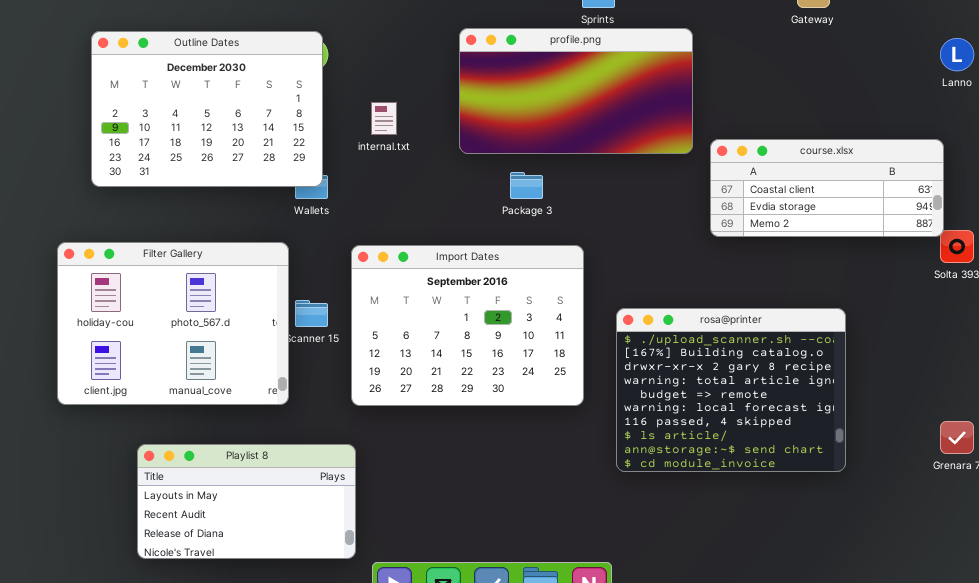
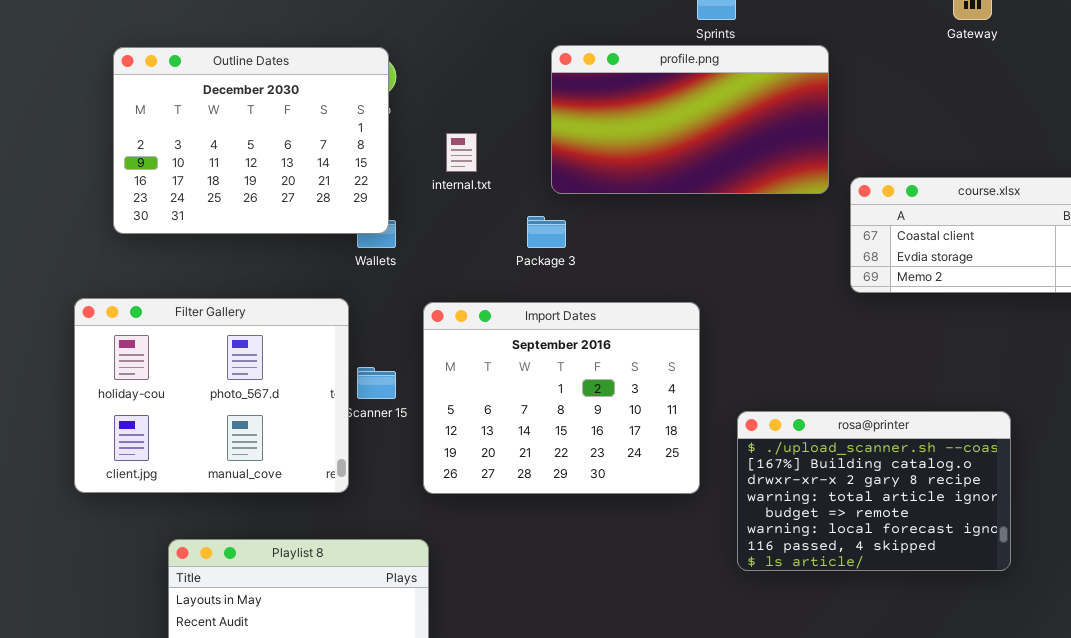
Package 3: [510,172,543,199] -> [527,216,566,248], moved
rosa@printer: [616,308,846,472] -> [737,411,1011,571], resized

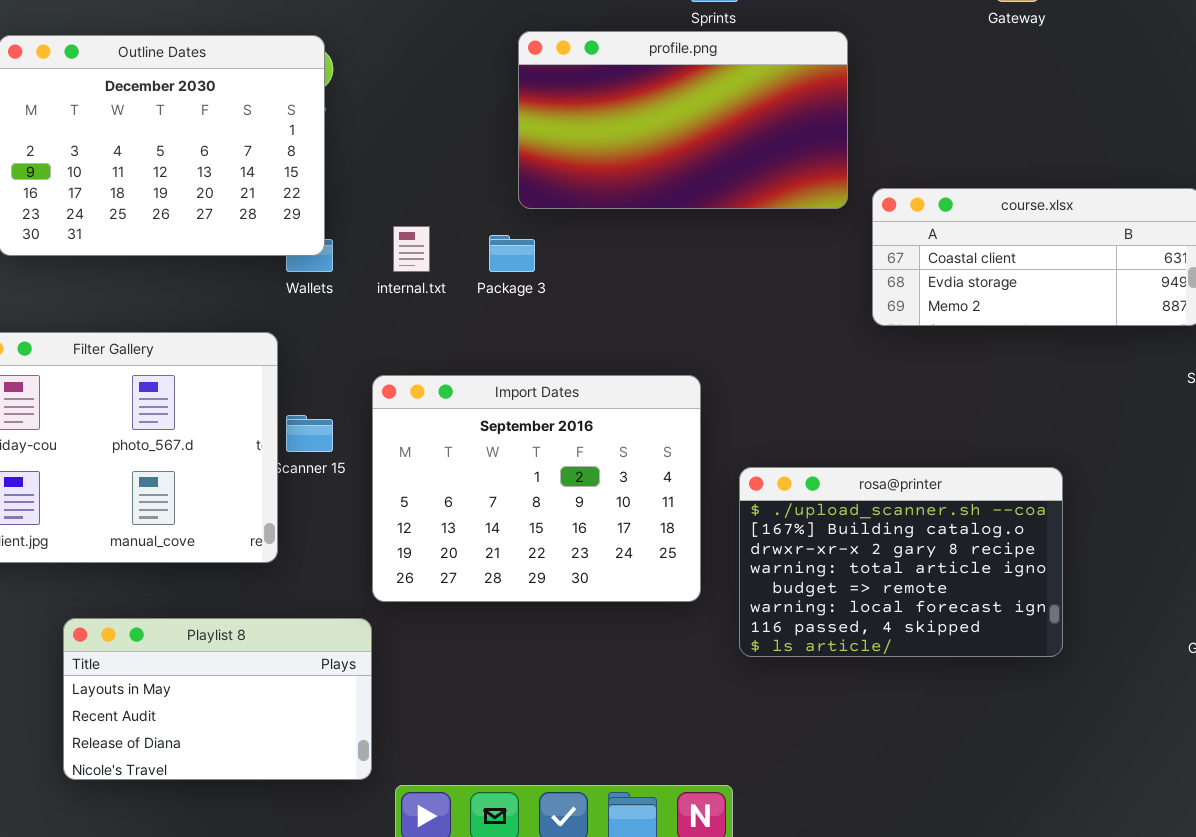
internal.txt: [446,133,477,172] -> [393,226,430,272], moved
Import Dates: [423,302,700,494] -> [372,375,701,602], moved

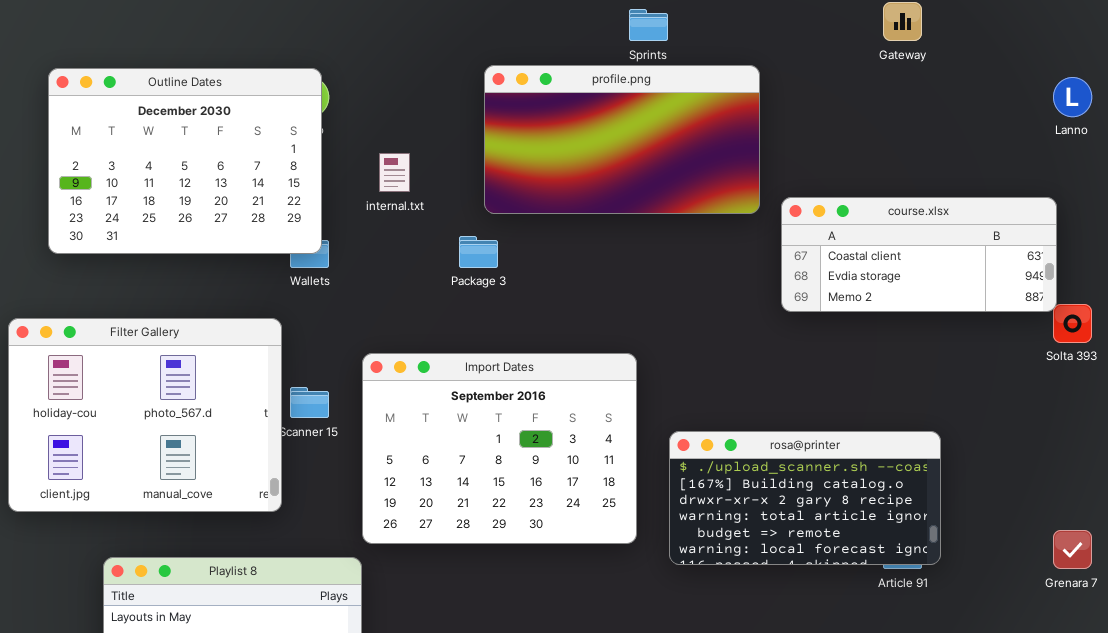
internal.txt: [393,226,430,272] -> [379,153,410,192], moved
rosa@printer: [739,467,1063,657] -> [669,431,941,565], resized

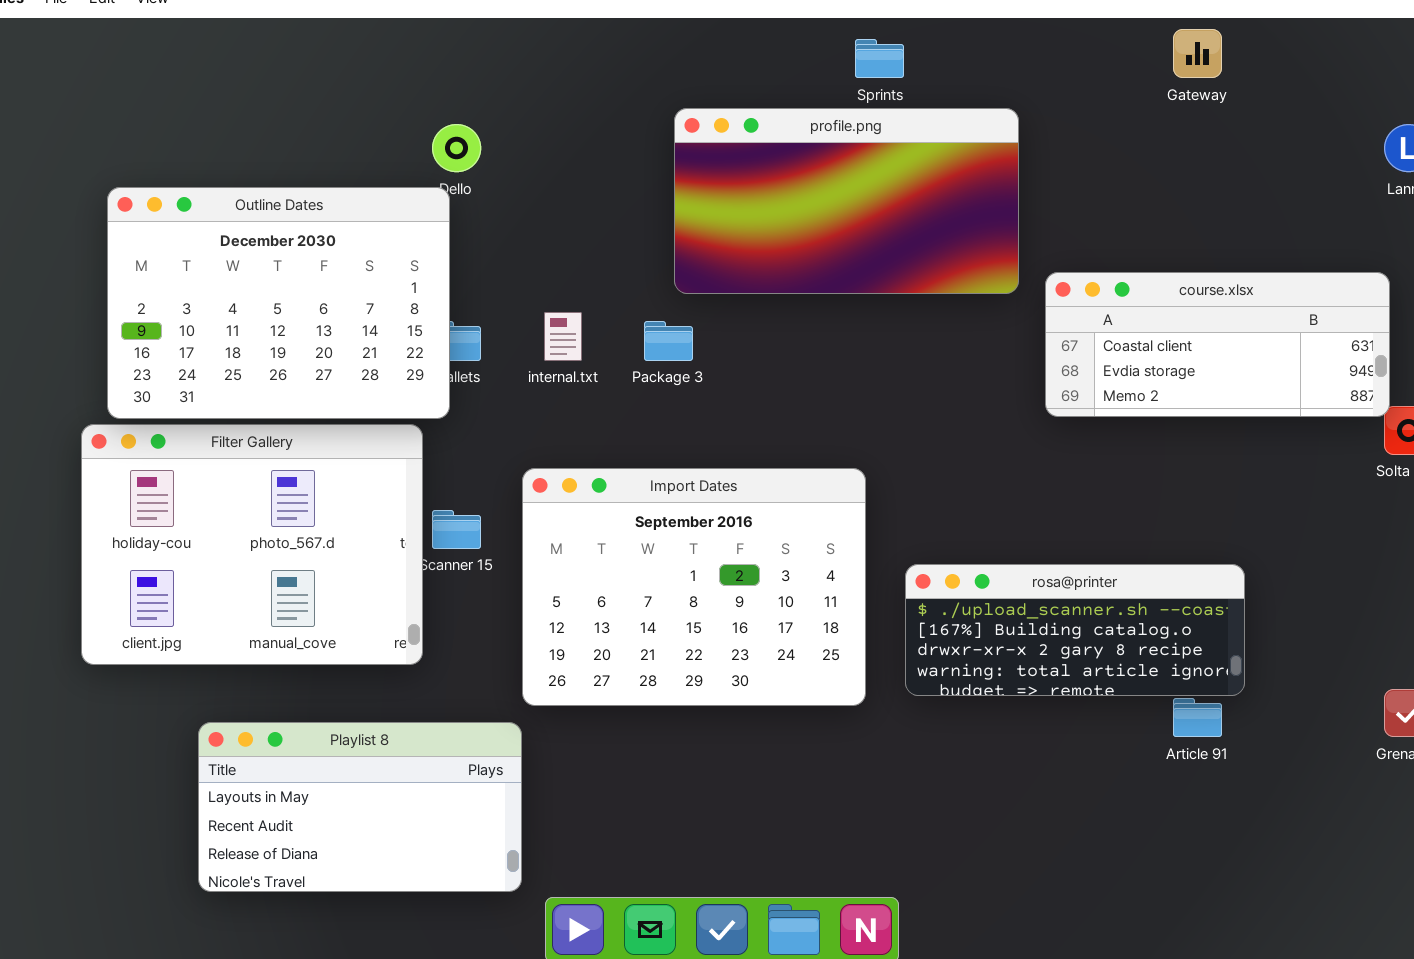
Outline Dates: [48,68,322,254] -> [107,187,450,419], moved
internal.txt: [379,153,410,192] -> [544,312,582,361], moved
rosa@printer: [669,431,941,565] -> [905,564,1245,696], resized

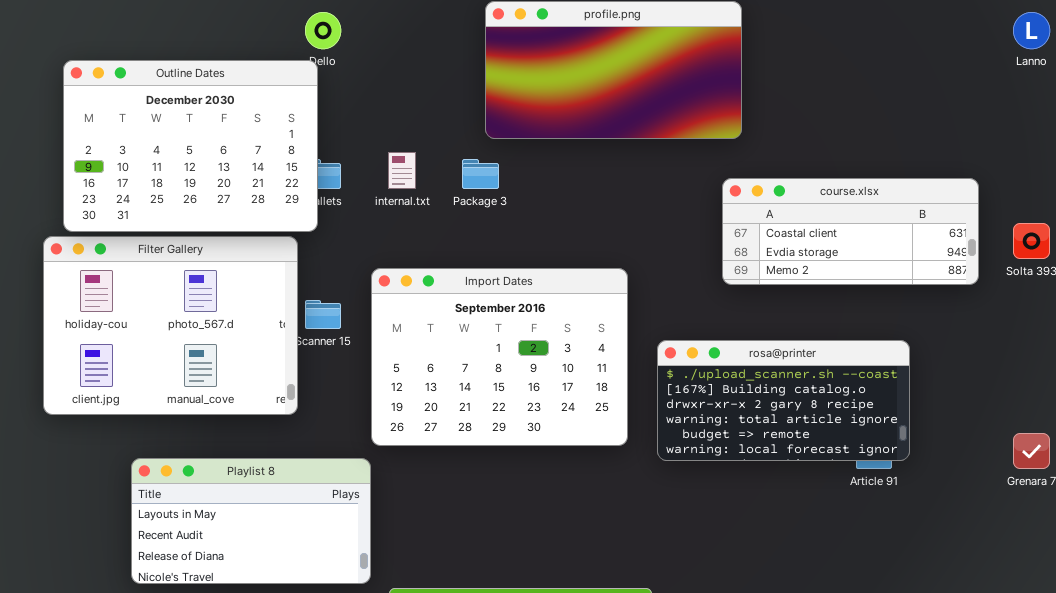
course.xlsx: [1045,272,1390,417] -> [722,178,979,285], moved
rosa@printer: [905,564,1245,696] -> [657,340,910,461], resized

